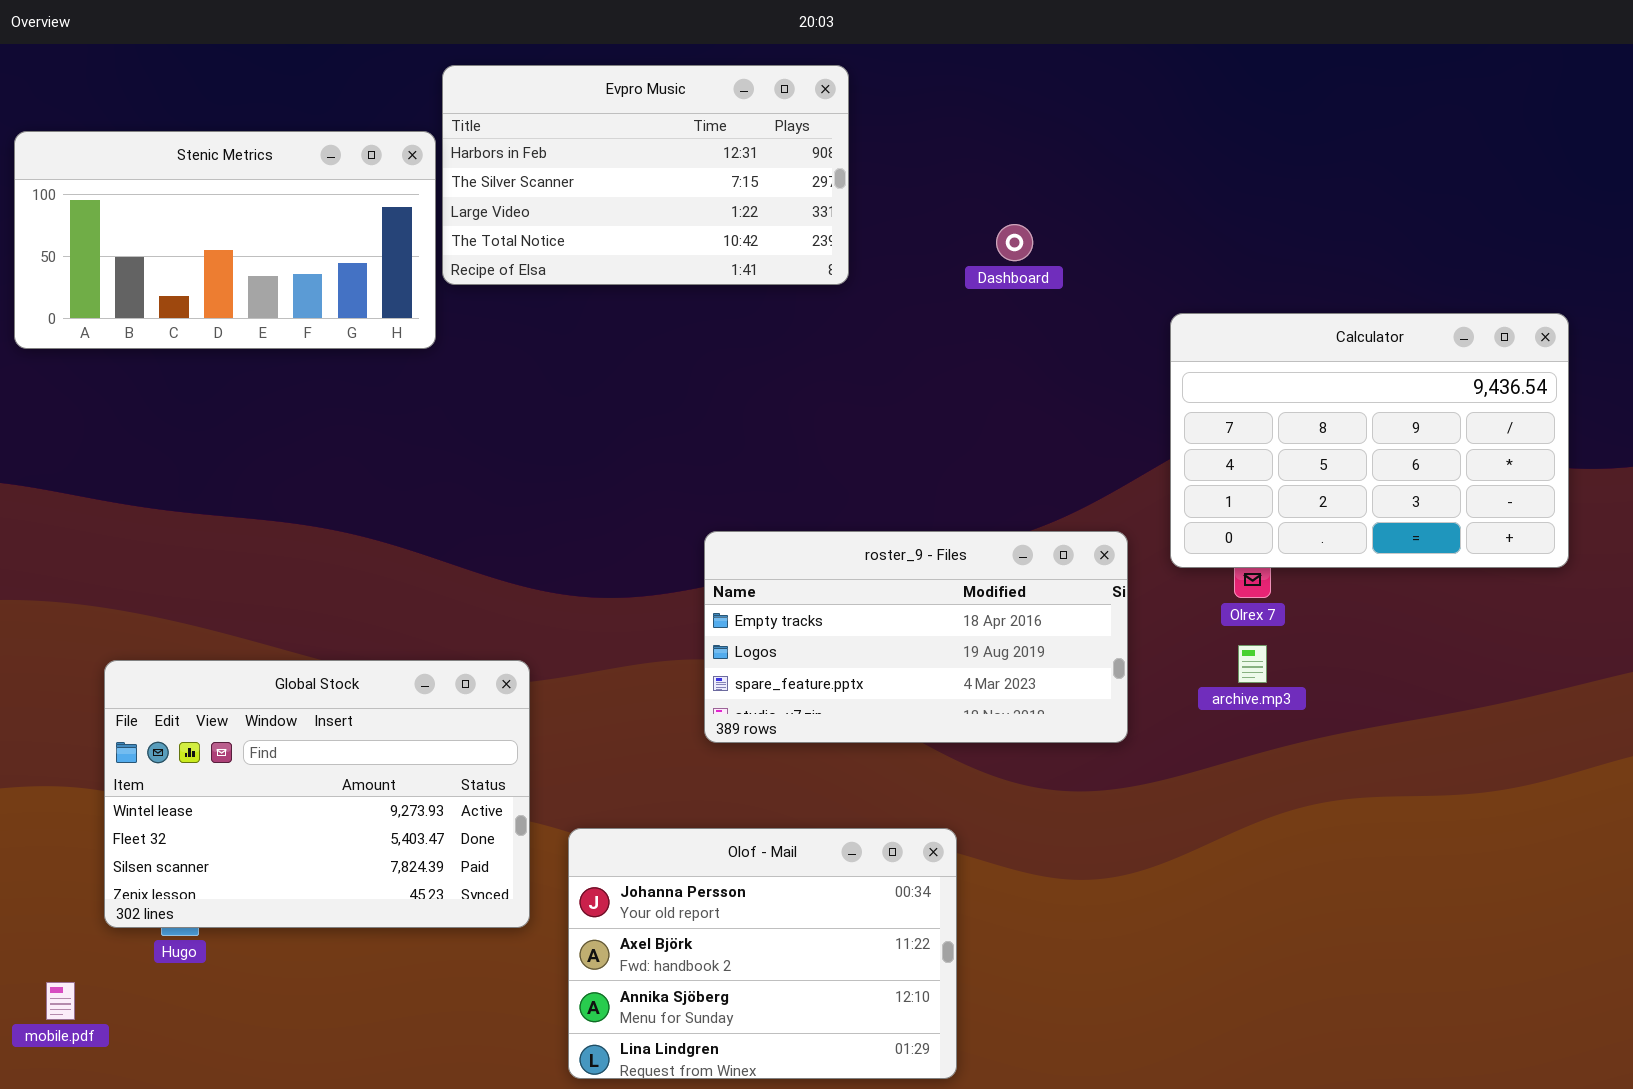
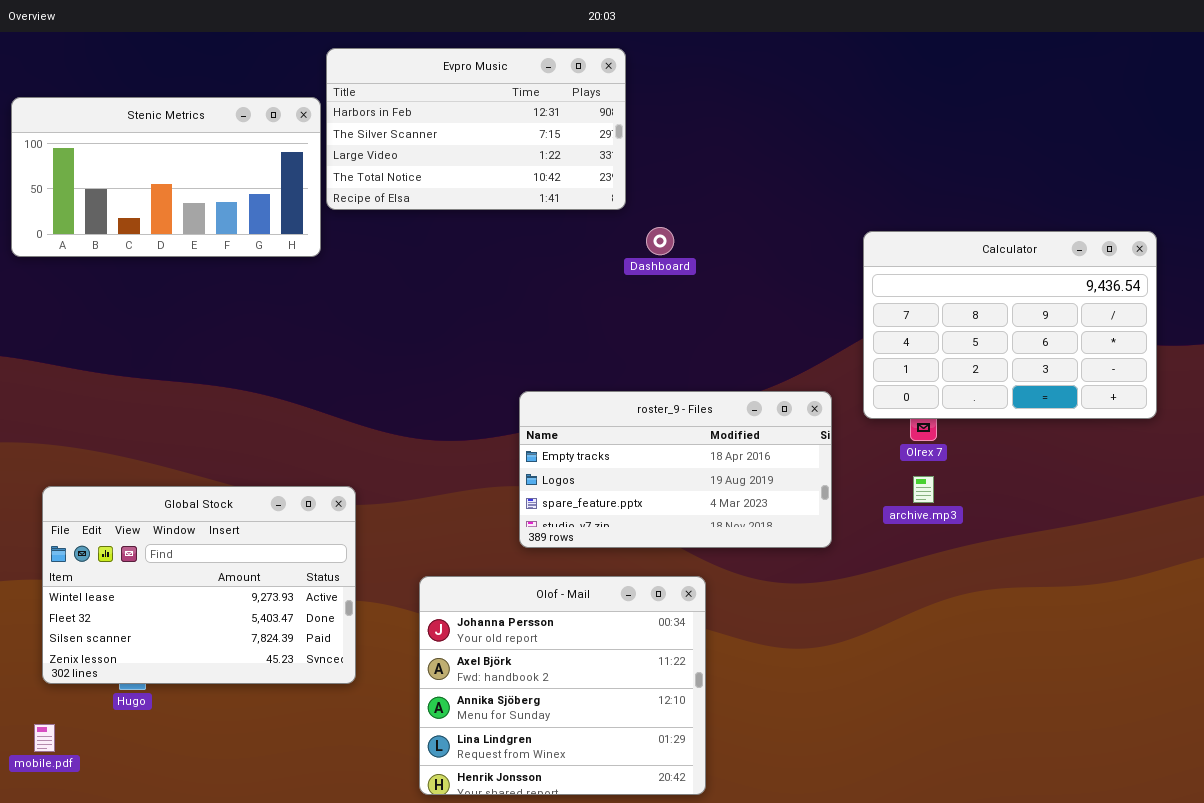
Dashboard: [996,224,1033,261] -> [646,227,674,255], moved
Global Stock: [104,660,530,928] -> [42,486,356,684], moved
Olof - Mail: [568,828,957,1079] -> [419,576,706,795], resized

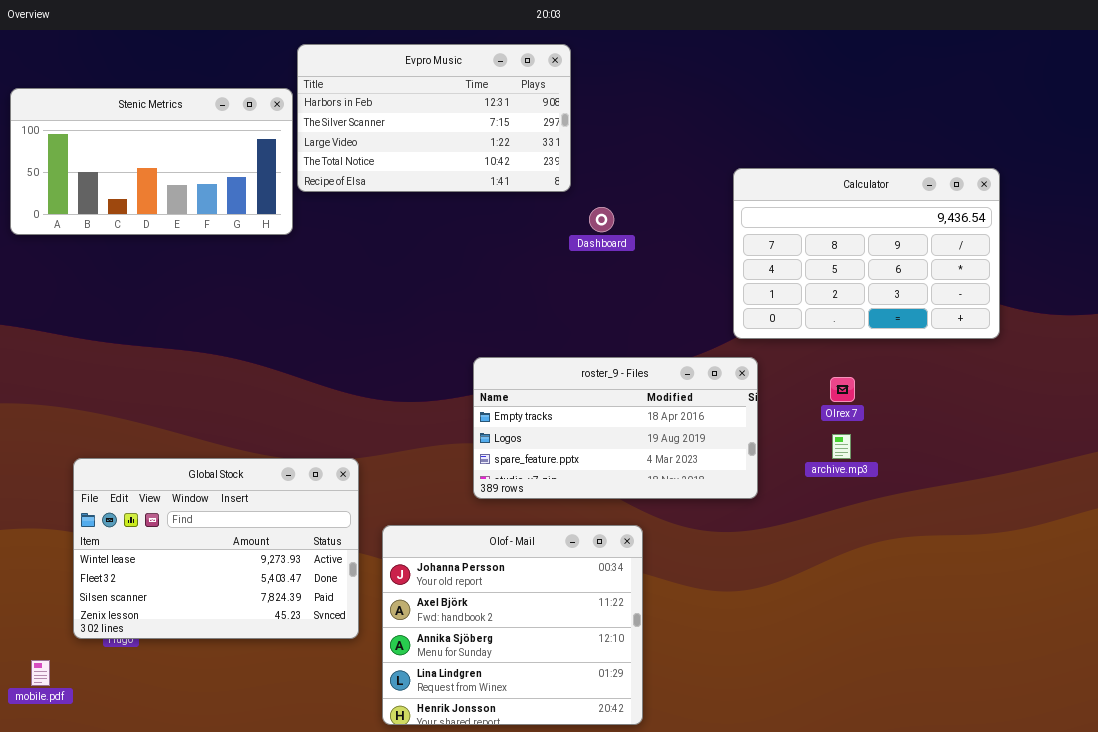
Calculator: [863,231,1157,419] -> [733,168,1000,339], moved
Global Stock: [42,486,356,684] -> [73,458,359,639], moved

